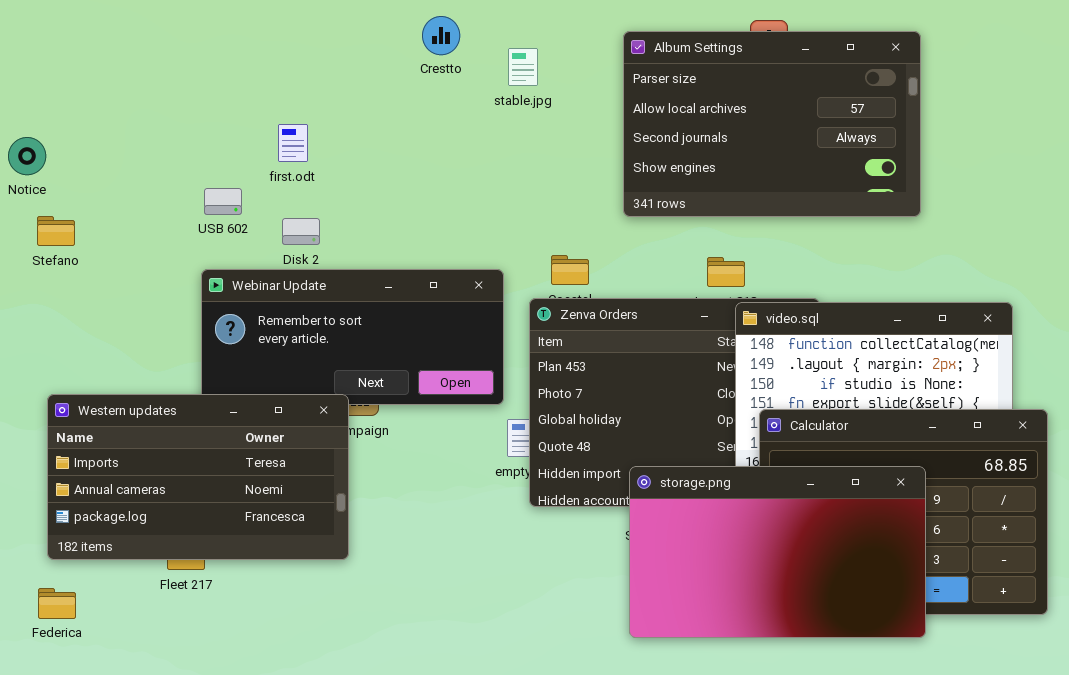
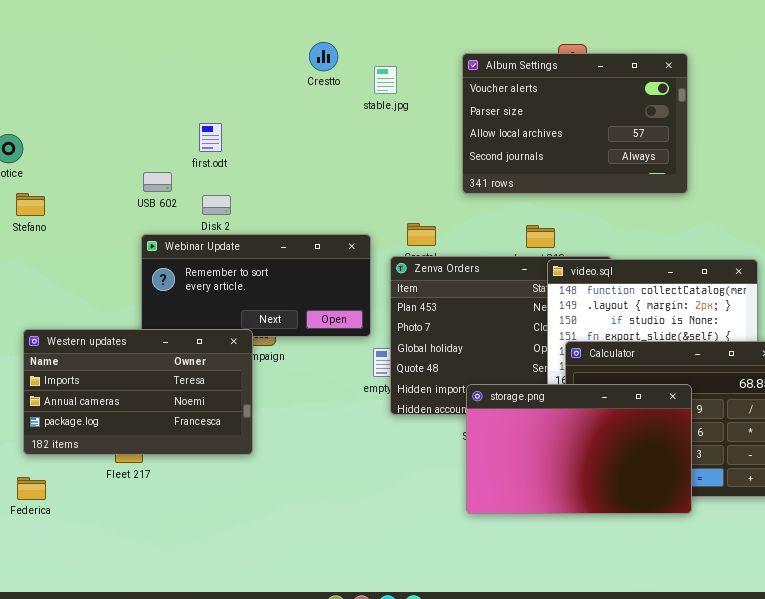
Album Settings: [623,31,921,217] -> [462,53,688,194], scrolled up 1 row

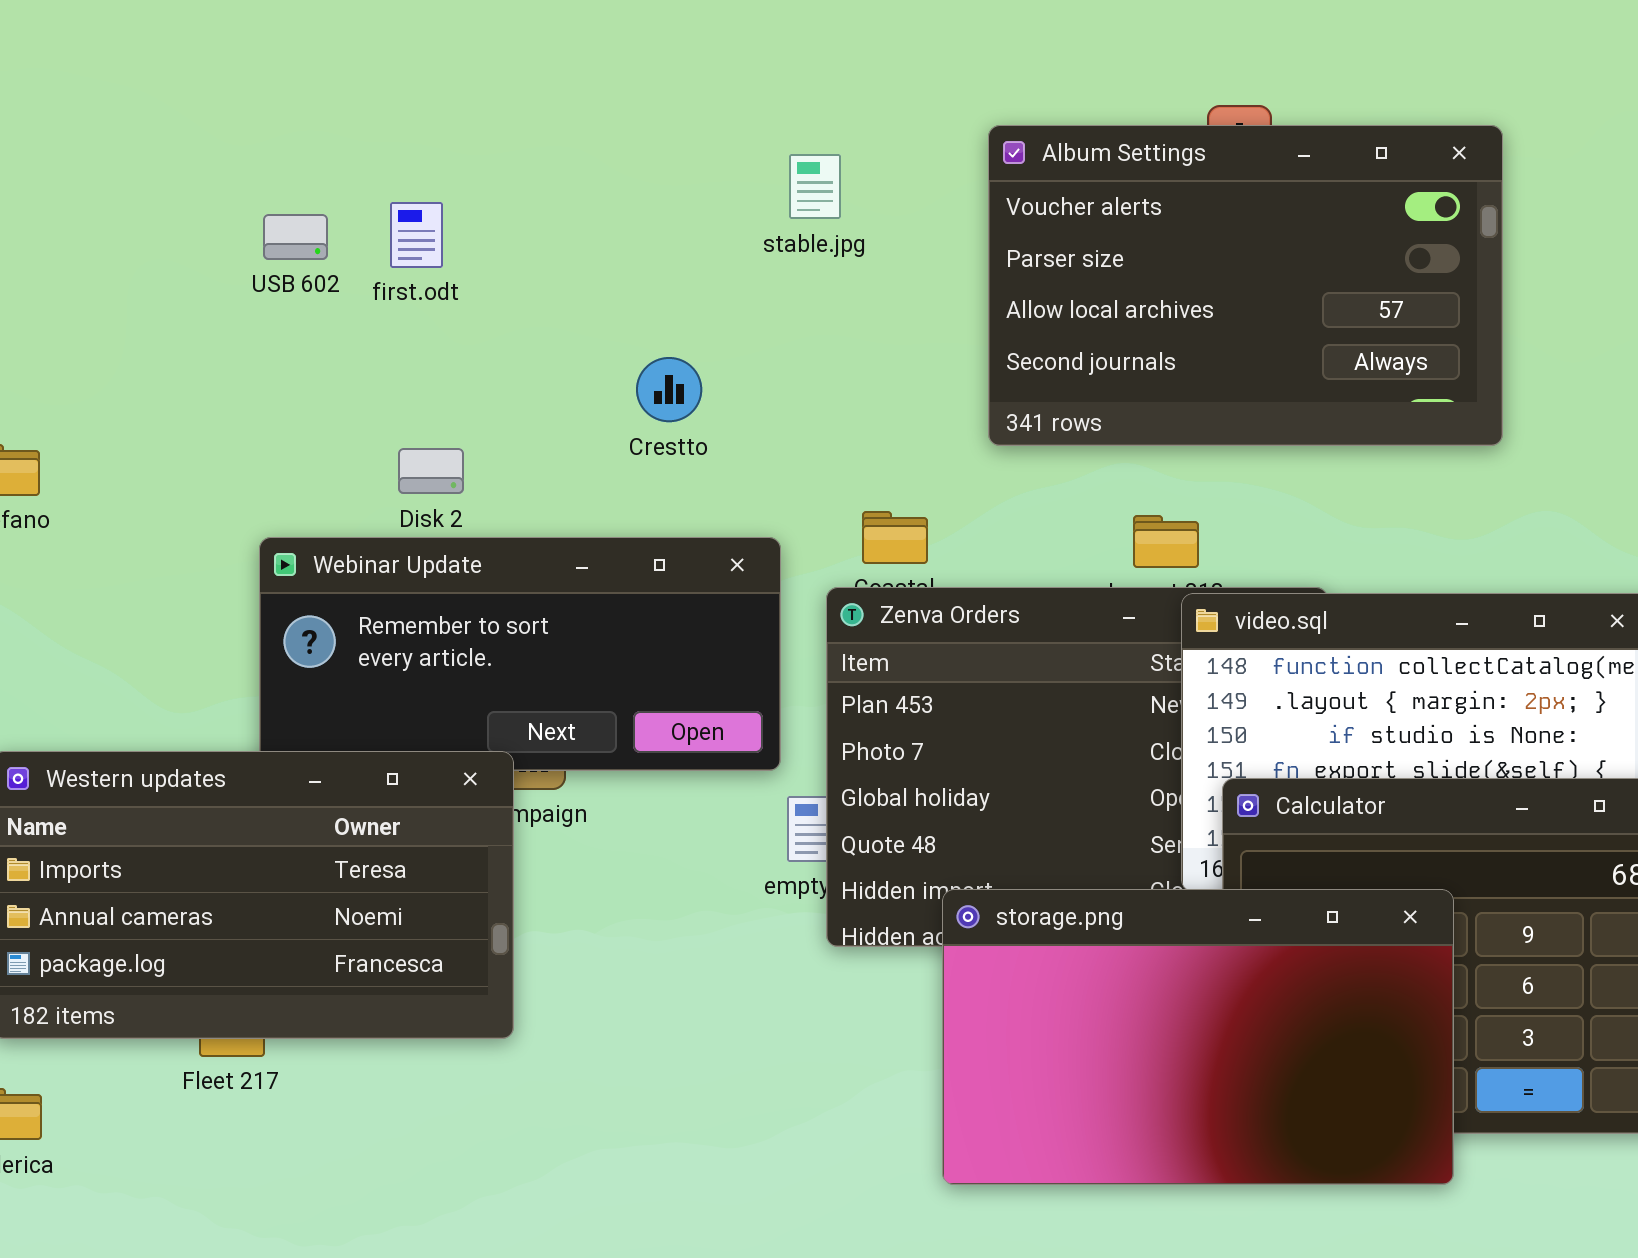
Crestto: [309,42,338,71] -> [636,357,702,422], moved
first.odt: [199,123,222,152] -> [390,202,443,268], moved
USB 602: [143,172,172,192] -> [263,214,328,260], moved
storage.png: [466,384,692,514] -> [942,889,1454,1185], moved

